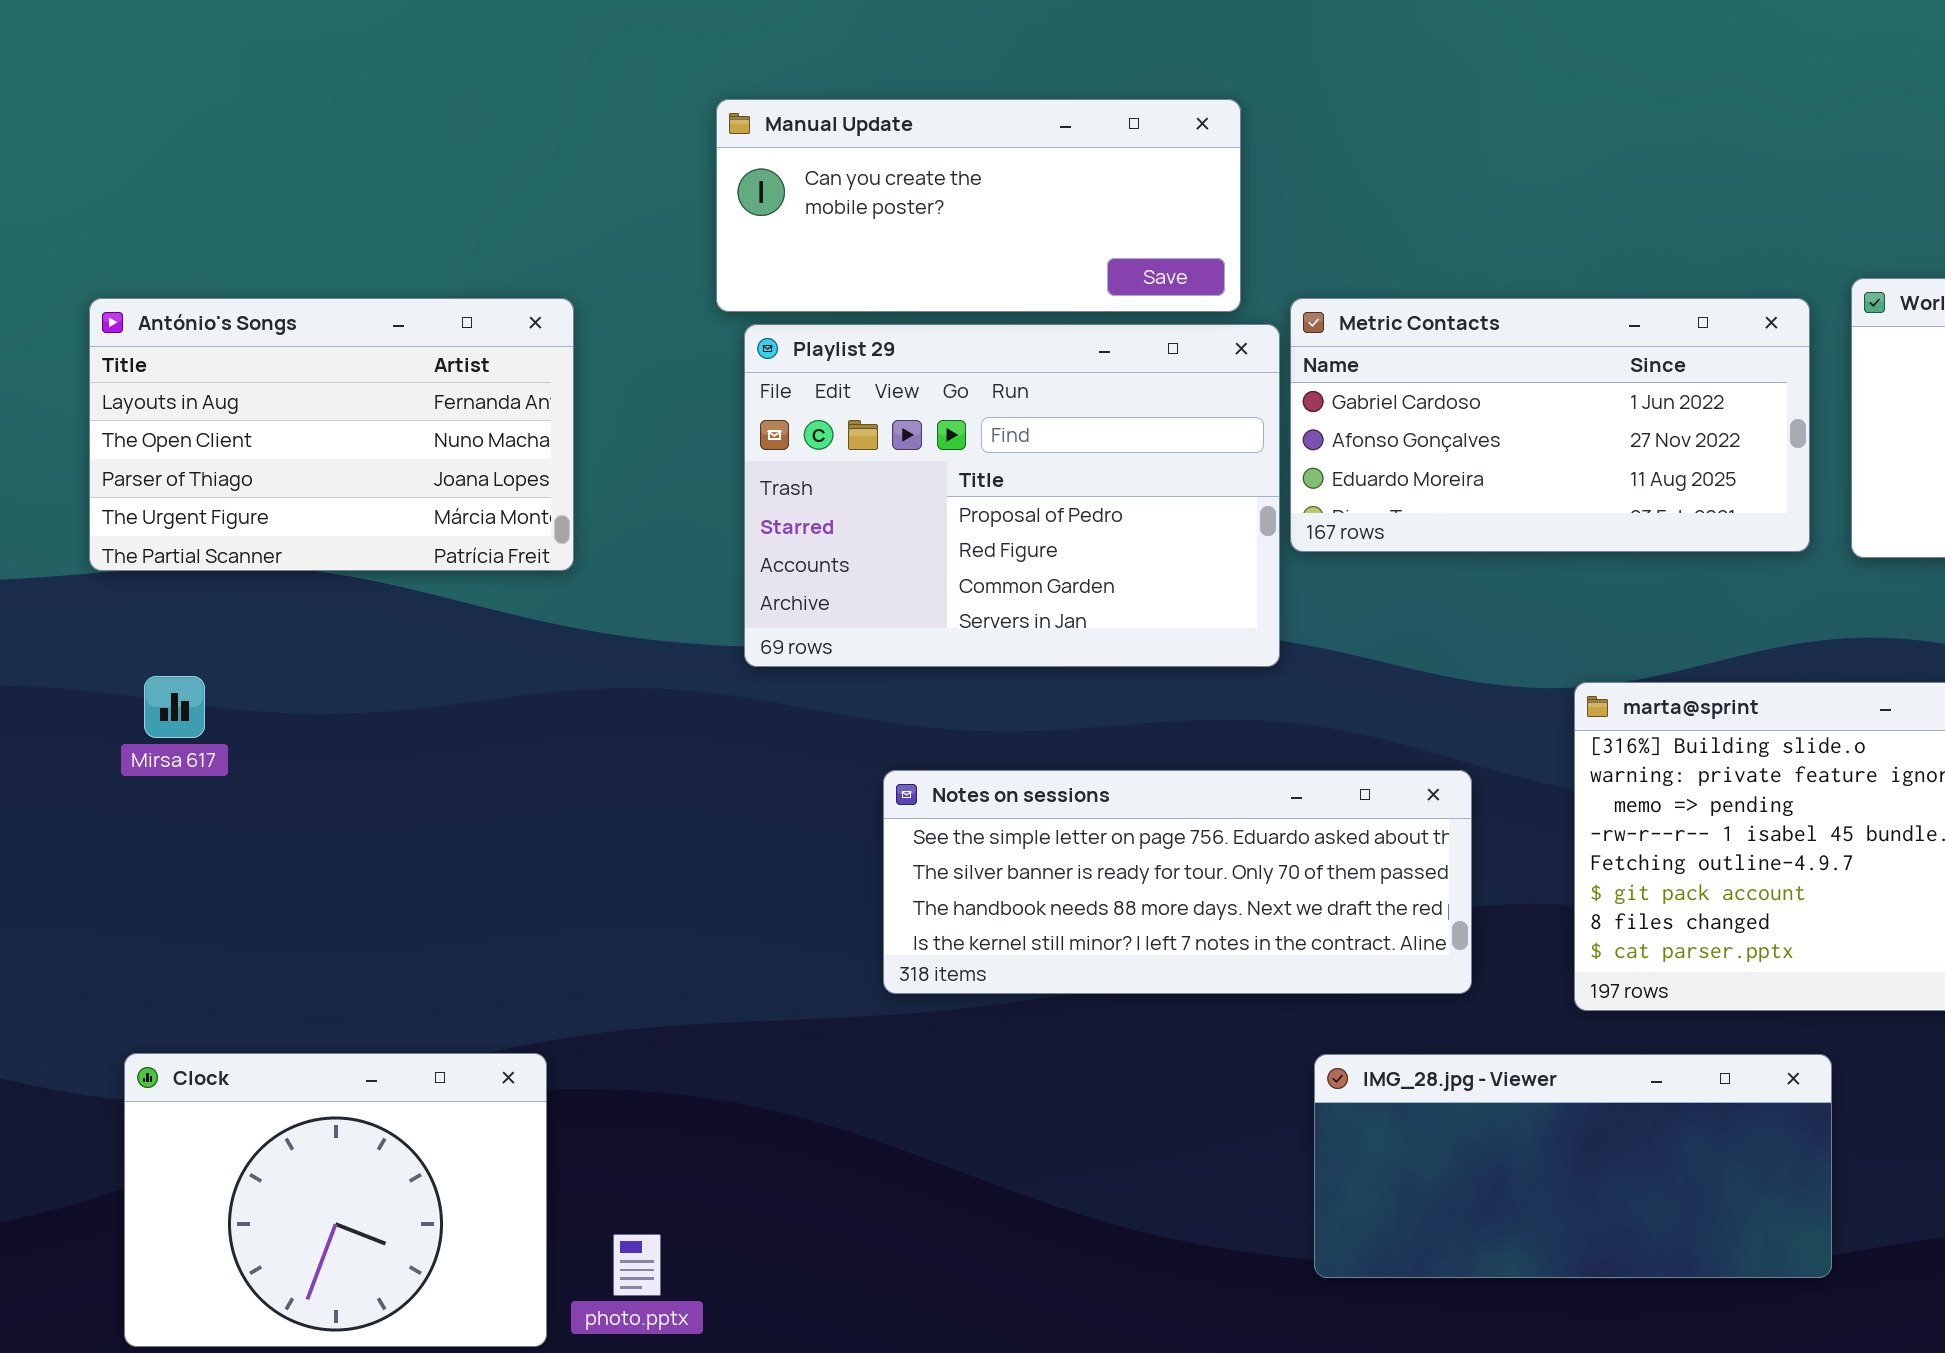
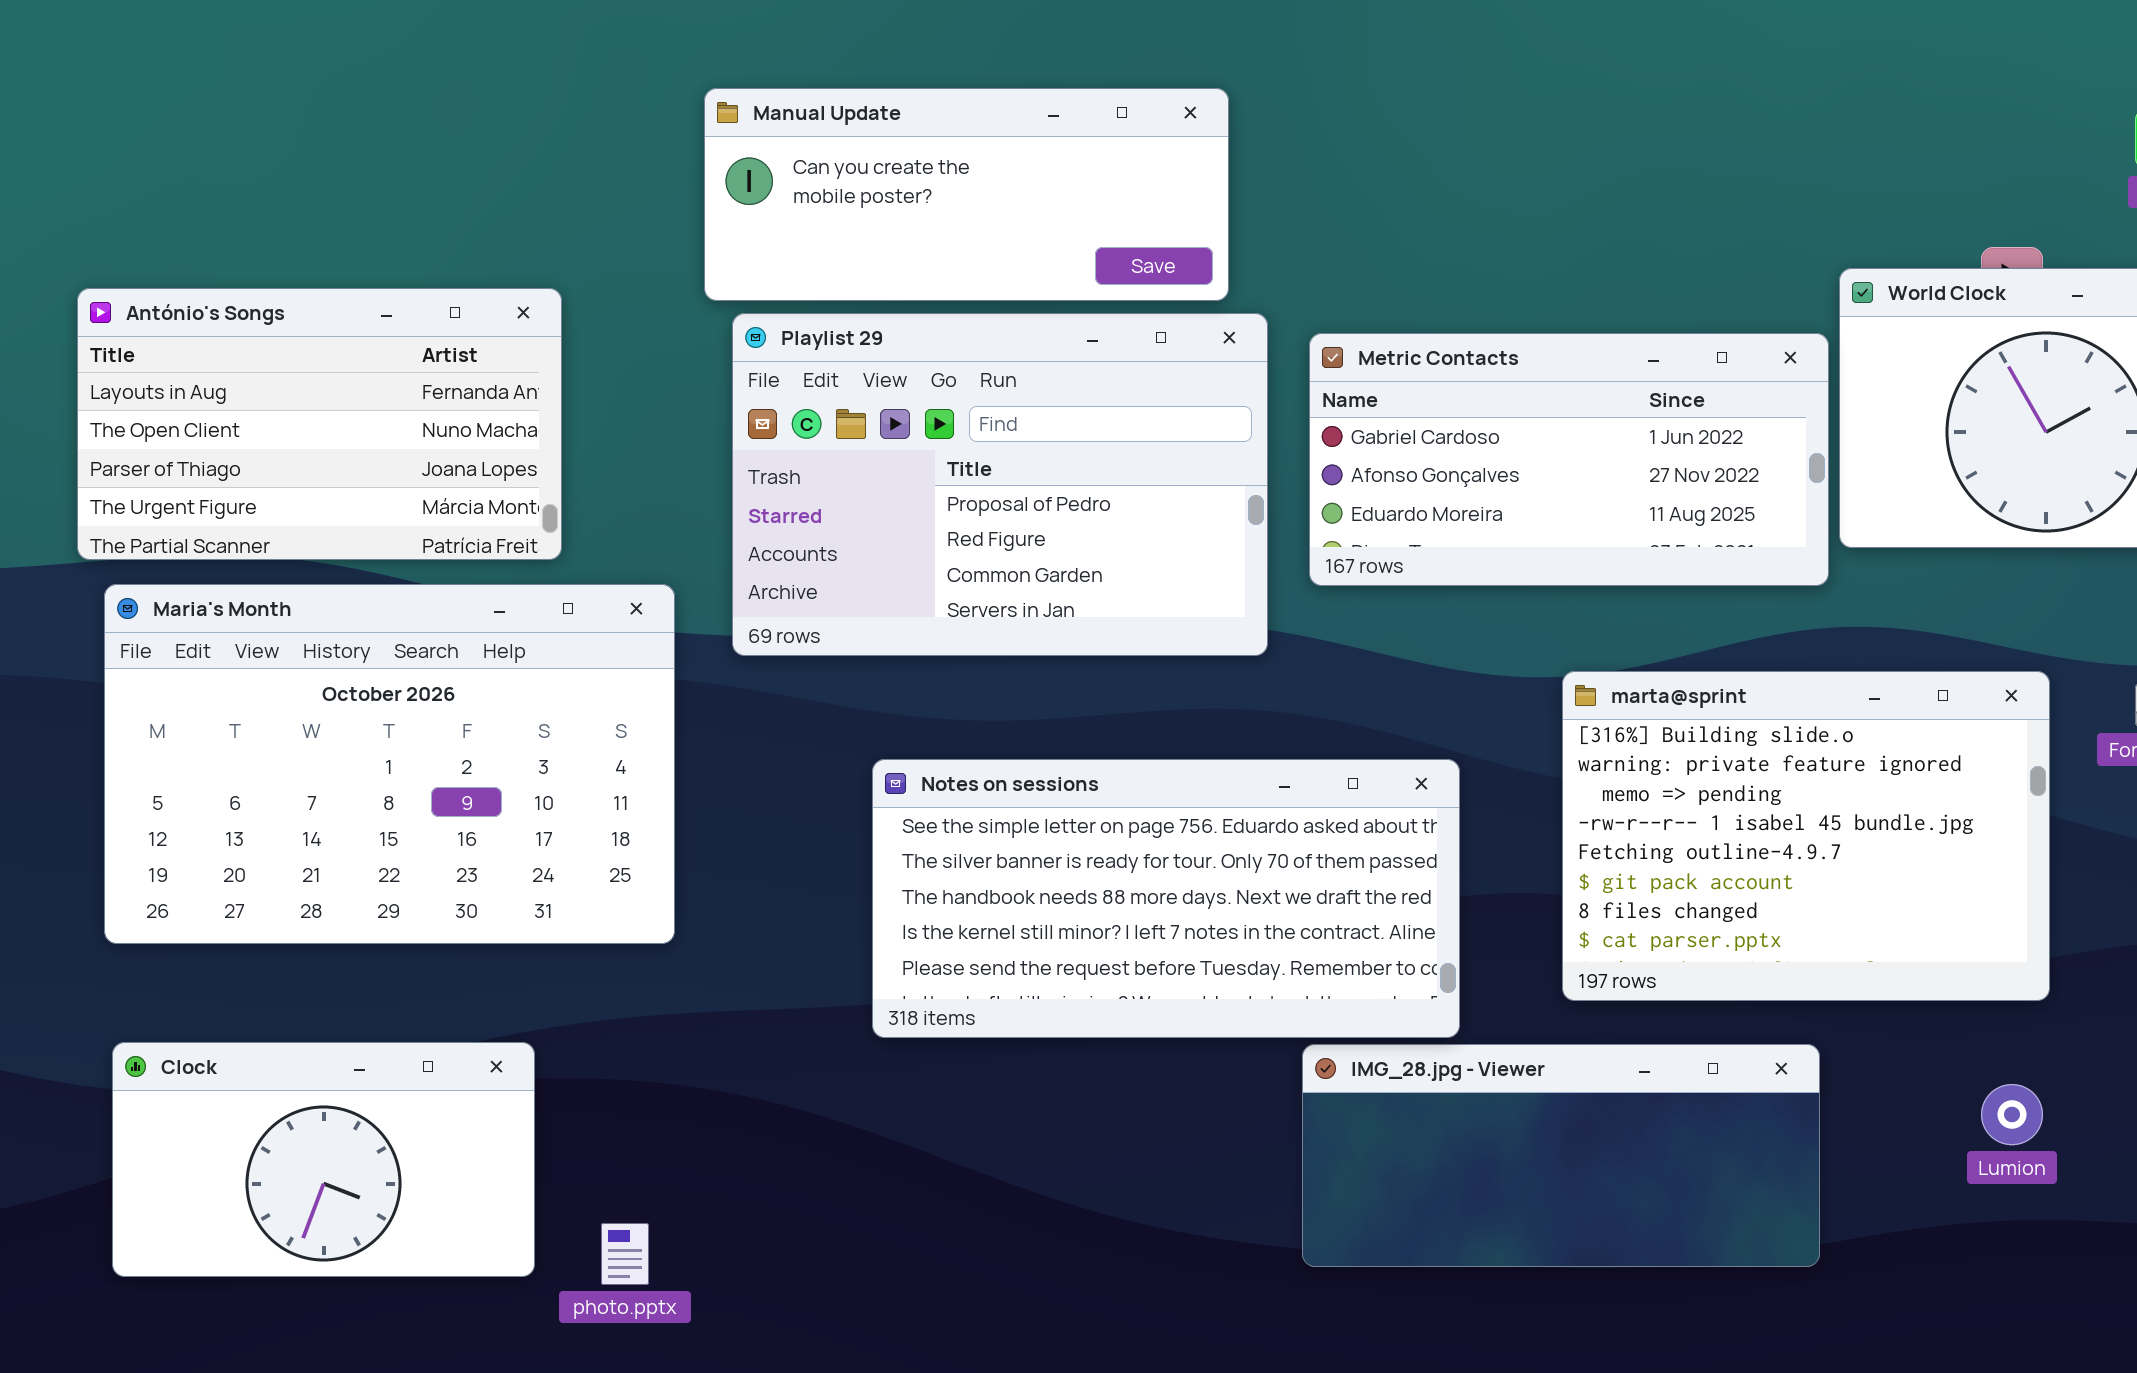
Metric Contacts: [1290,298,1810,552] -> [1309,333,1829,586], moved
Maria's Month: none -> [104,584,675,944], opened
Notes on sessions: [883,770,1472,994] -> [872,759,1460,1038], resized
Clock: [124,1053,547,1347] -> [112,1042,535,1277], resized

